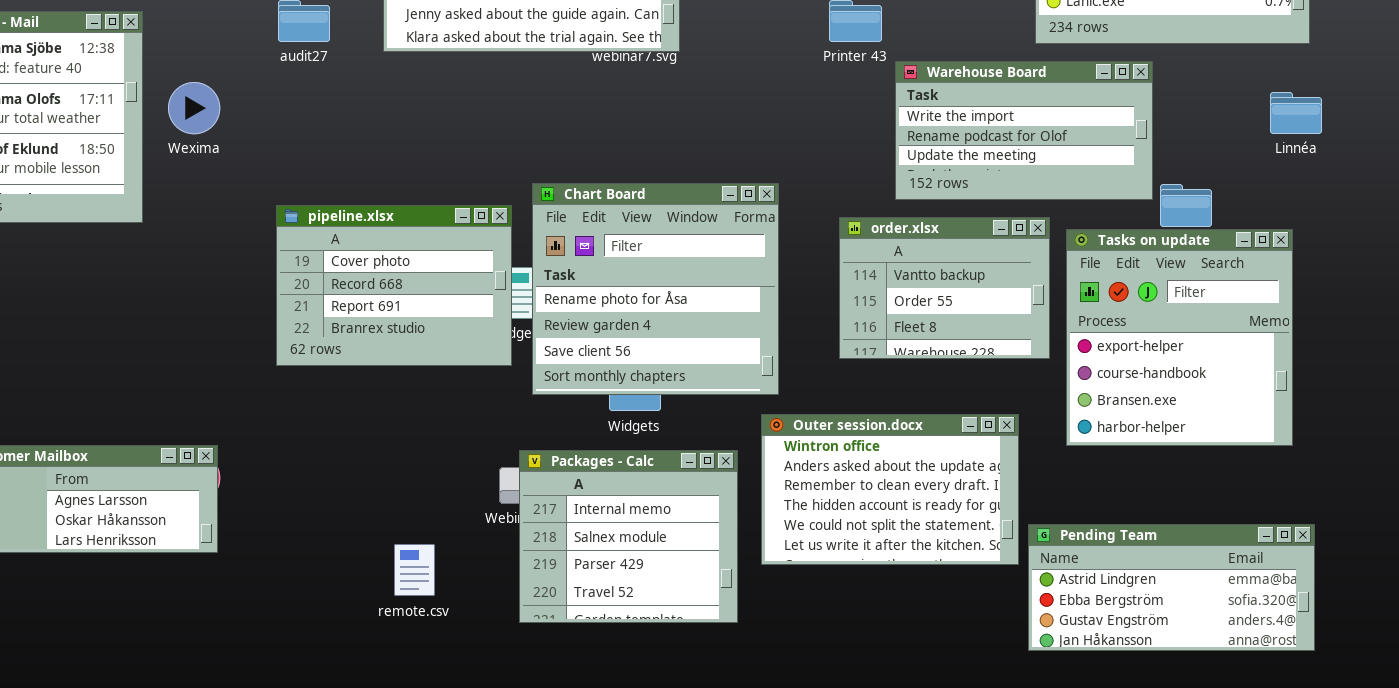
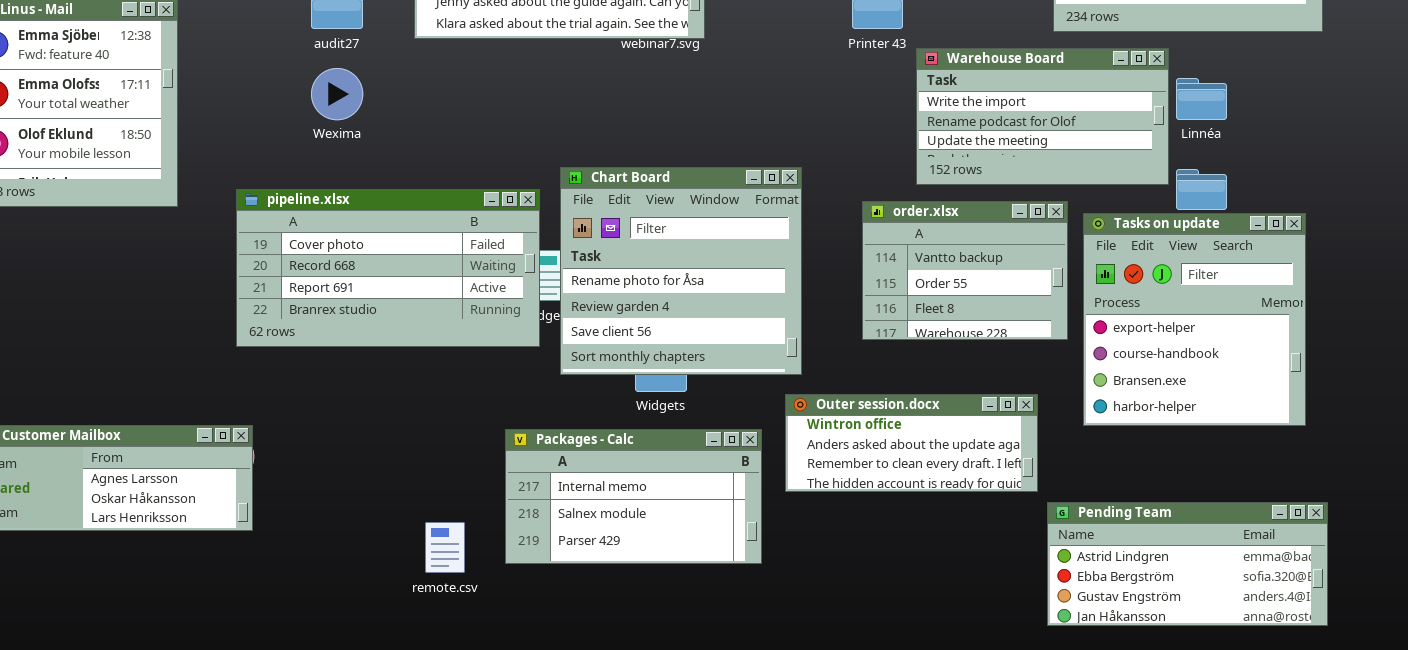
Wexima: [168,82,220,134] -> [311,68,363,120], moved
Linnéa: [1270,92,1322,134] -> [1176,78,1227,120], moved
pipeline.xlsx: [276,205,512,366] -> [236,189,540,347], resized
Outer session.docx: [761,414,1019,565] -> [785,394,1038,492], resized
Packages - Calc: [519,450,738,623] -> [505,429,762,564], resized

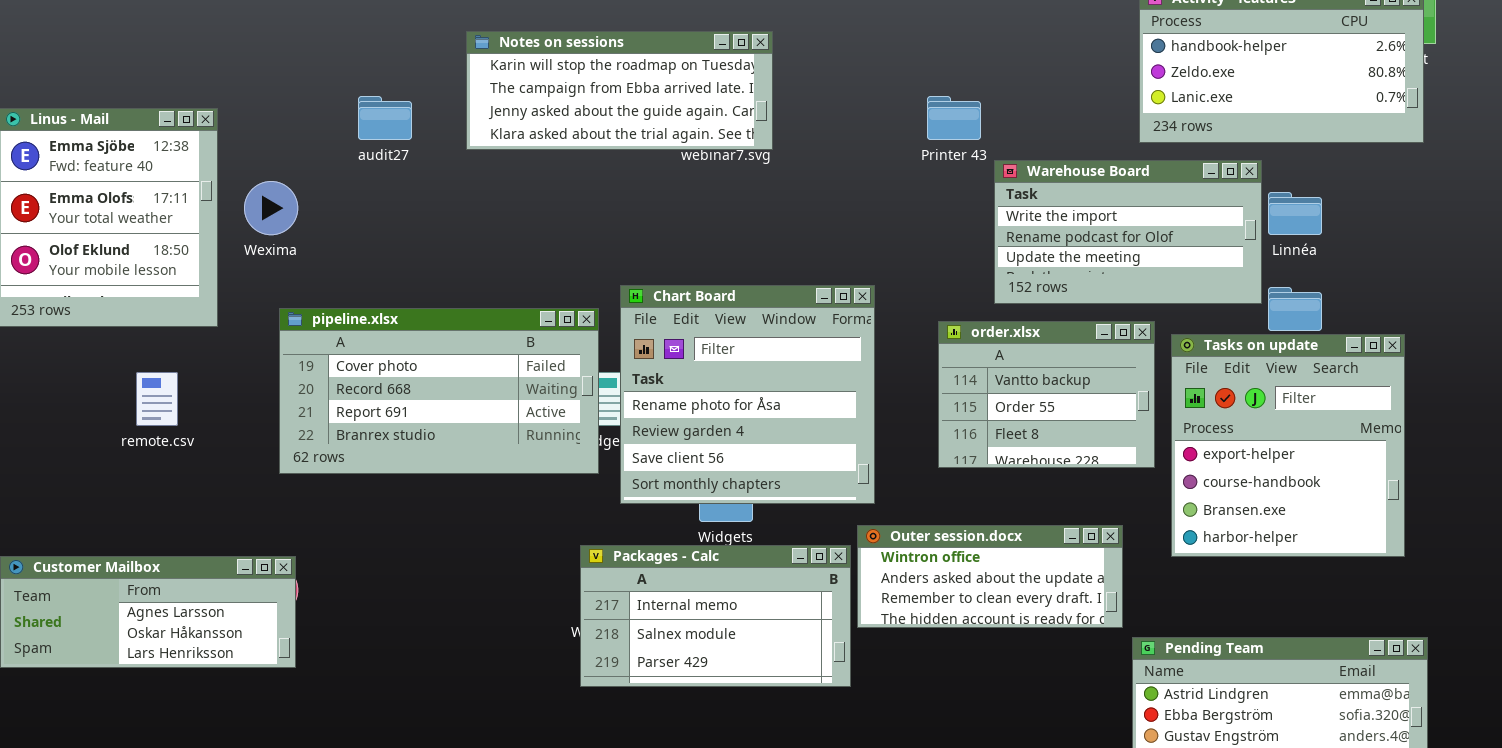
Wexima: [311,68,363,120] -> [244,181,298,235], moved
Packages - Calc: [505,429,762,564] -> [580,545,851,687], moved
remote.csv: [425,522,465,573] -> [136,372,178,426], moved

